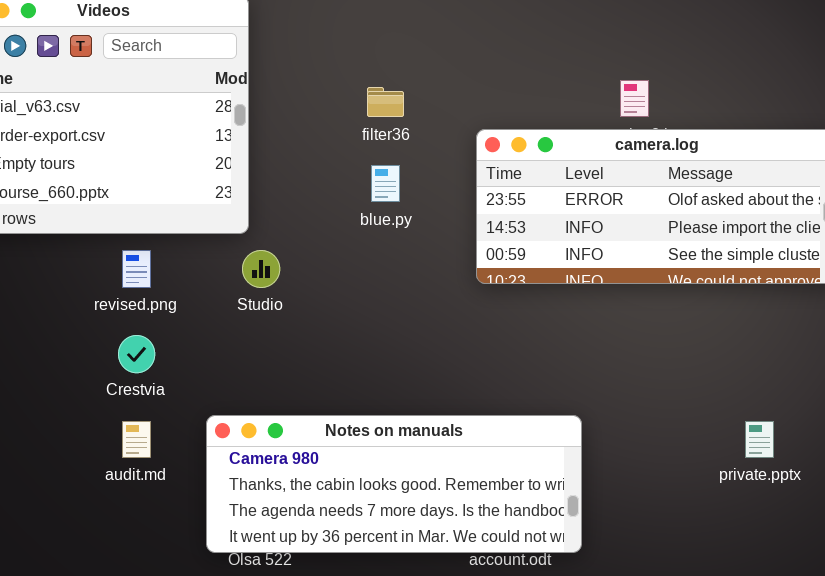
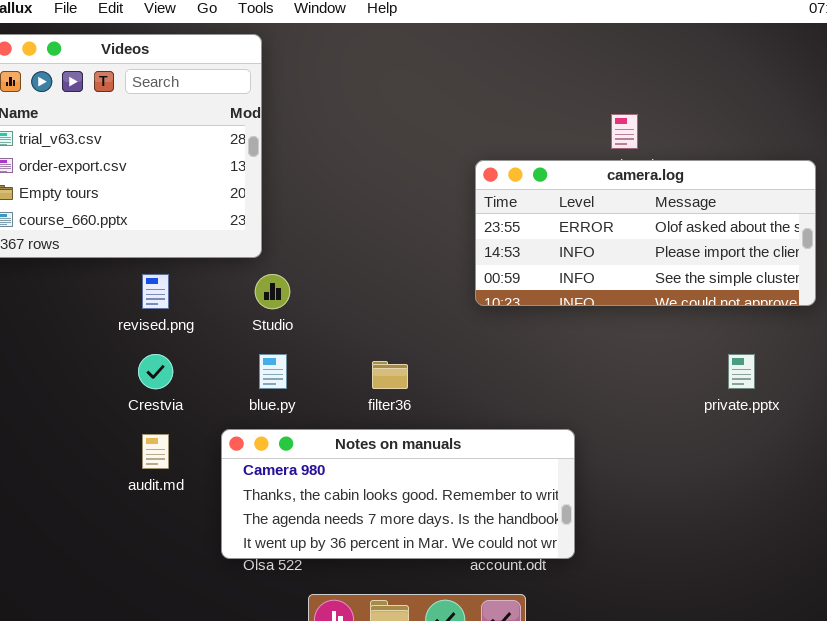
filter36: [367,87,404,117] -> [372,361,408,389], moved
blue.py: [371,165,400,202] -> [259,354,287,389], moved
private.pptx: [745,421,774,458] -> [728,354,755,389], moved

